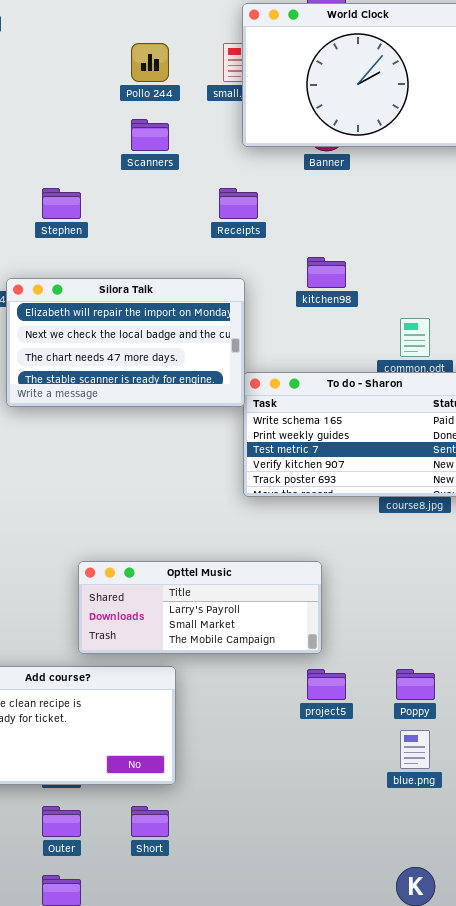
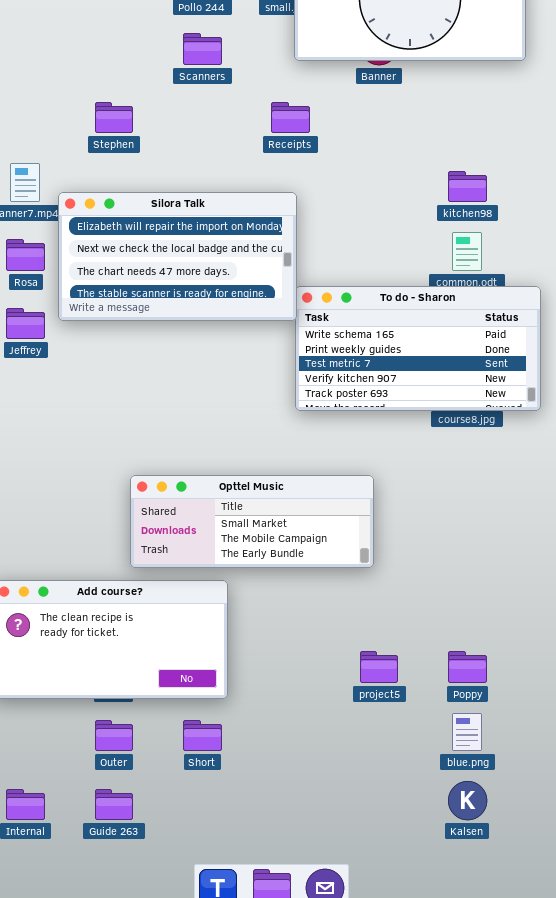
kitchen98: [307,257,346,288] -> [448,171,487,202], moved
Opttel Music: [78,561,322,654] -> [130,475,374,568], scrolled down 1 row
project5: [307,669,346,700] -> [360,651,398,683], moved
Poppy: [396,669,435,700] -> [448,651,487,683], moved
blue.png: [400,730,430,769] -> [452,713,482,751], moved

